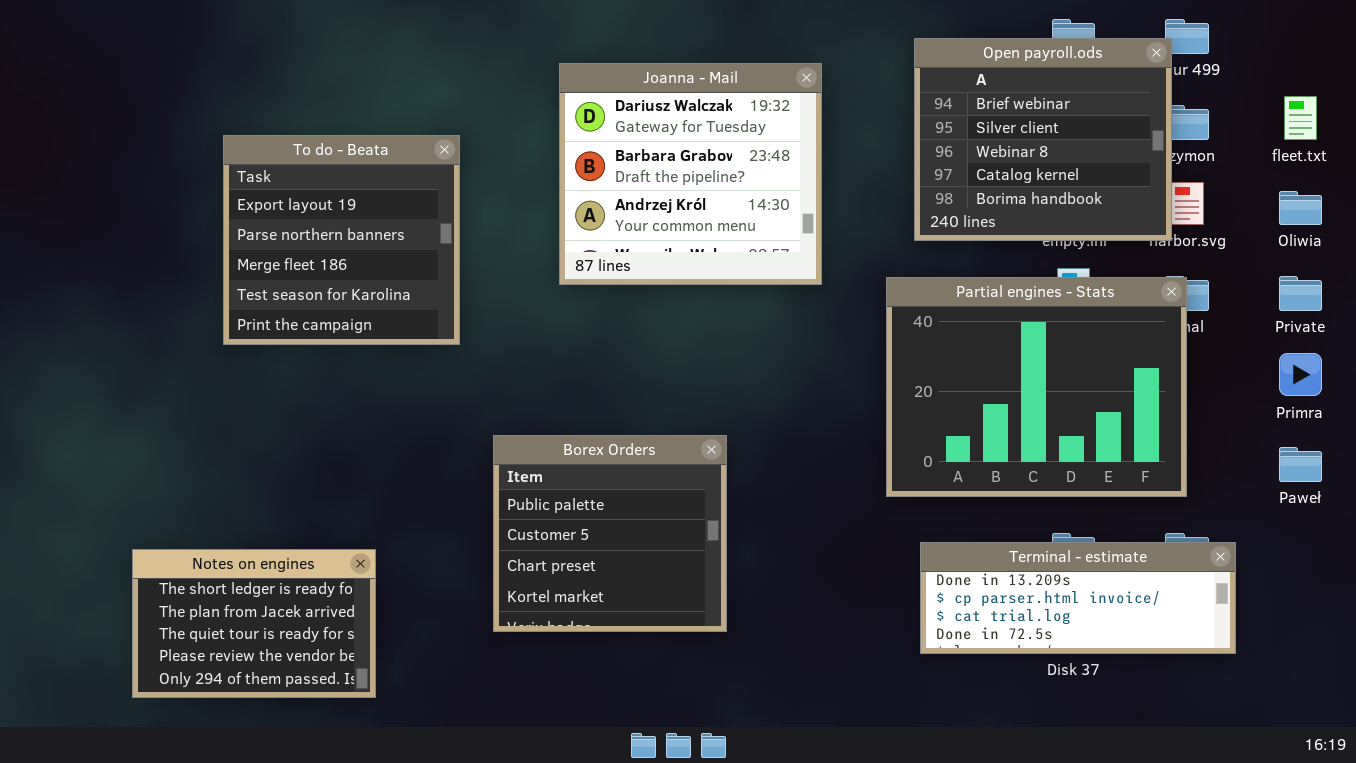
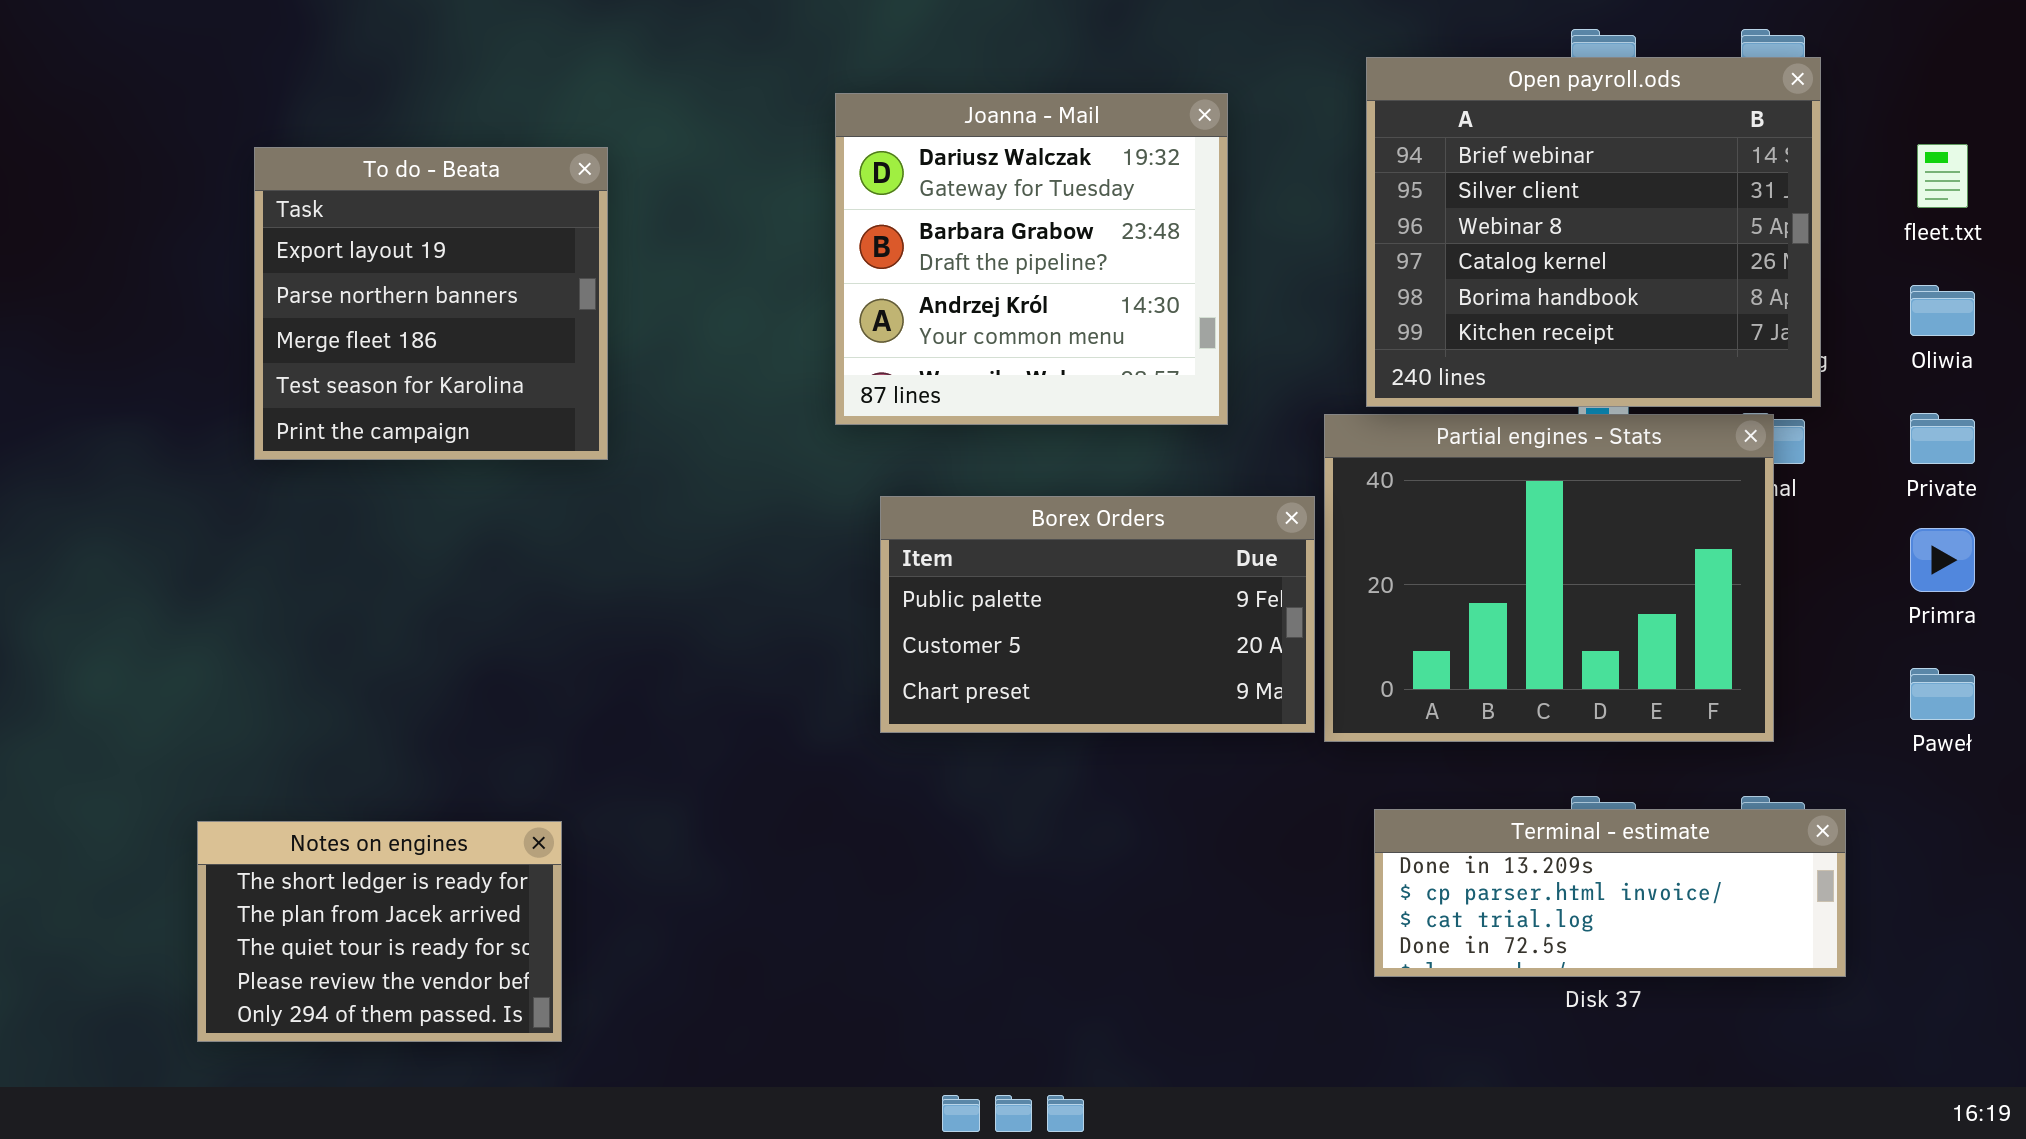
Open payroll.ods: [914,38,1172,241] -> [1366,57,1821,407], resized
To do - Beata: [223,135,460,345] -> [254,147,608,460], moved
Borex Orders: [493,435,727,632] -> [880,496,1315,733], moved, resized

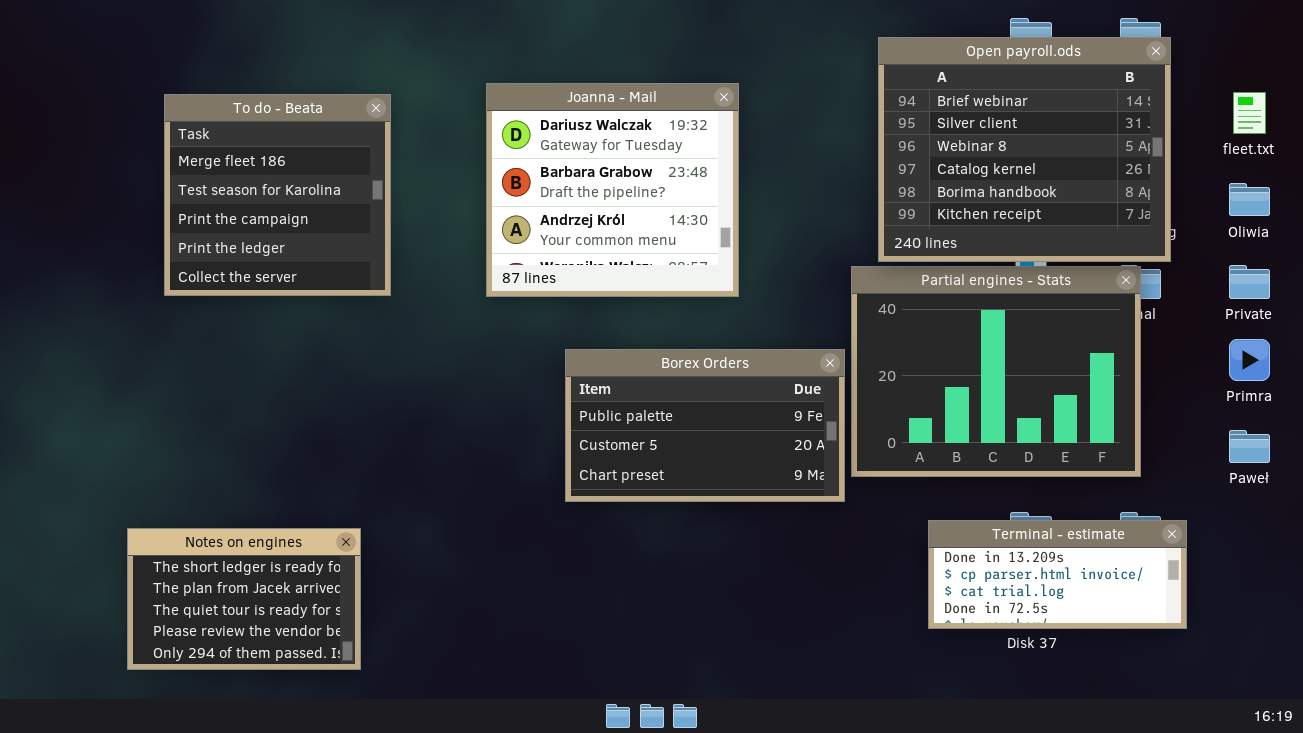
Joanna - Mail: [835,93,1228,425] -> [486,83,739,297], moved
To do - Beata: [254,147,608,460] -> [164,94,391,296], scrolled down 2 rows
Borex Orders: [880,496,1315,733] -> [565,349,845,502], moved
Terminal - estimate: [1374,809,1846,977] -> [928,520,1187,629], resized

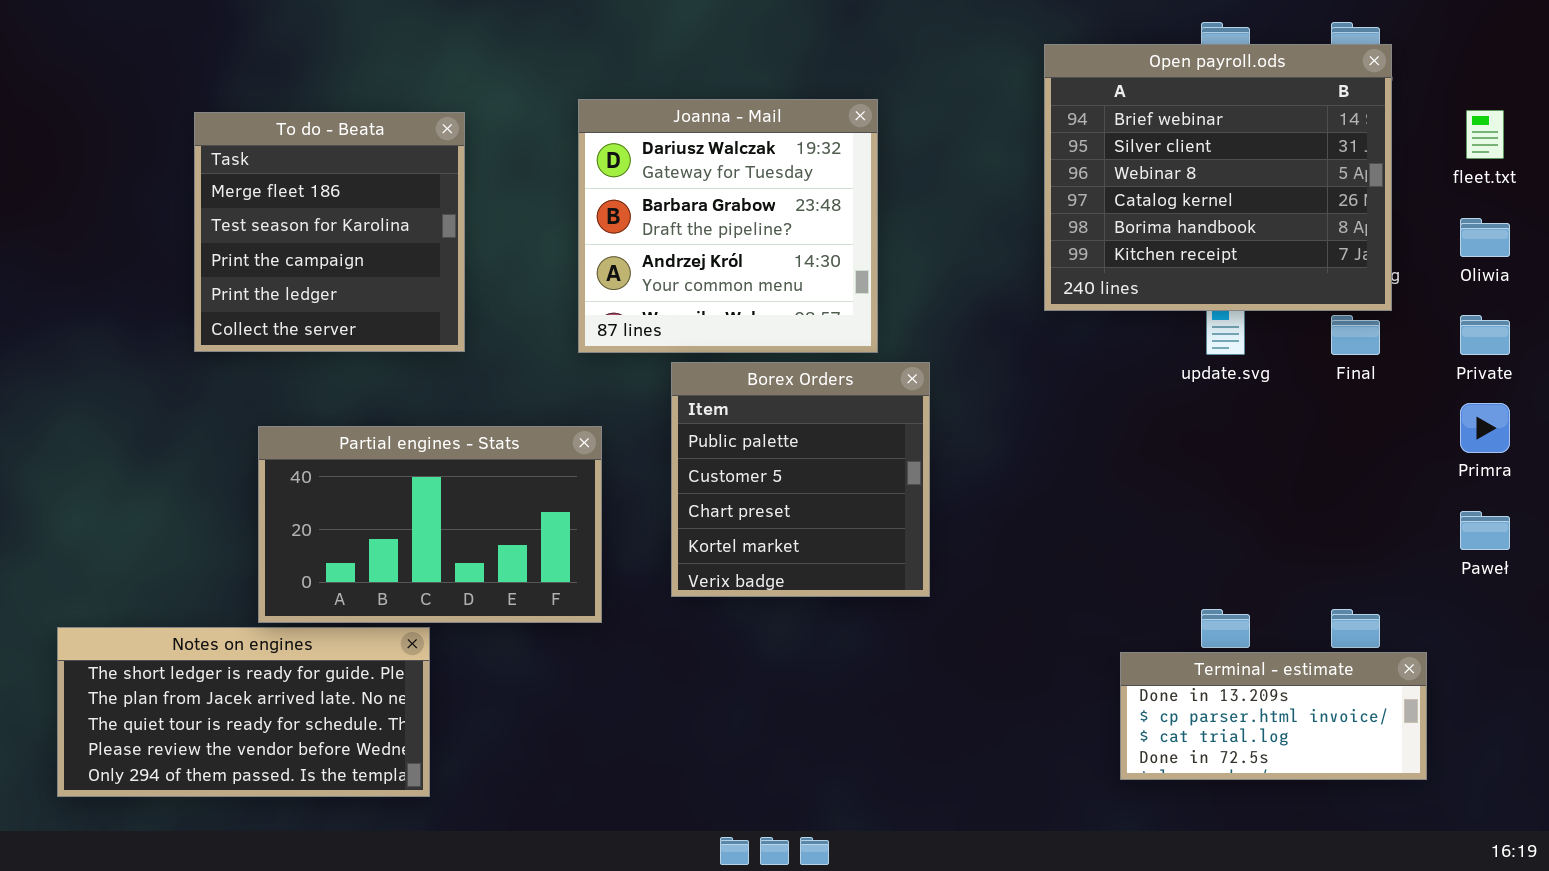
Partial engines - Stats: [851,266,1141,477] -> [258,426,602,623], moved, resized
Borex Orders: [565,349,845,502] -> [671,362,930,597], resized
Terminal - estimate: [928,520,1187,629] -> [1120,652,1427,780], moved
Notes on engines: [127,528,361,670] -> [57,627,430,797], resized

